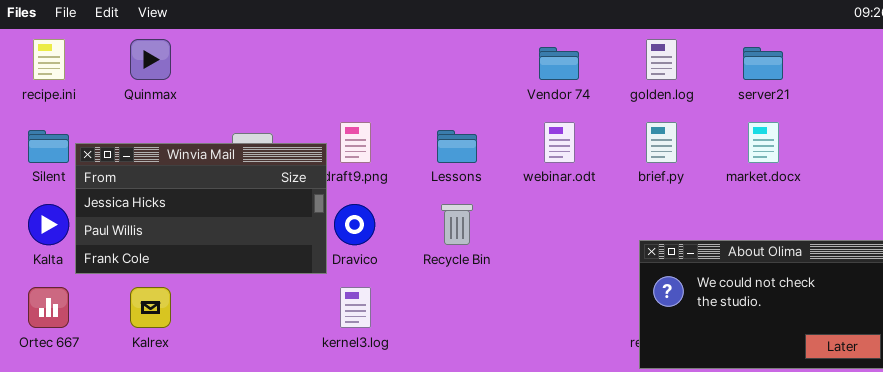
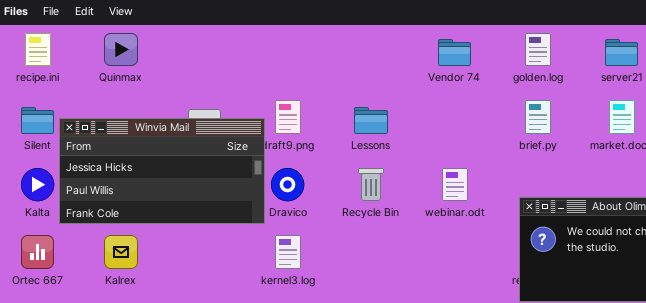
webinar.odt: [544,122,575,163] -> [442,168,468,201], moved

